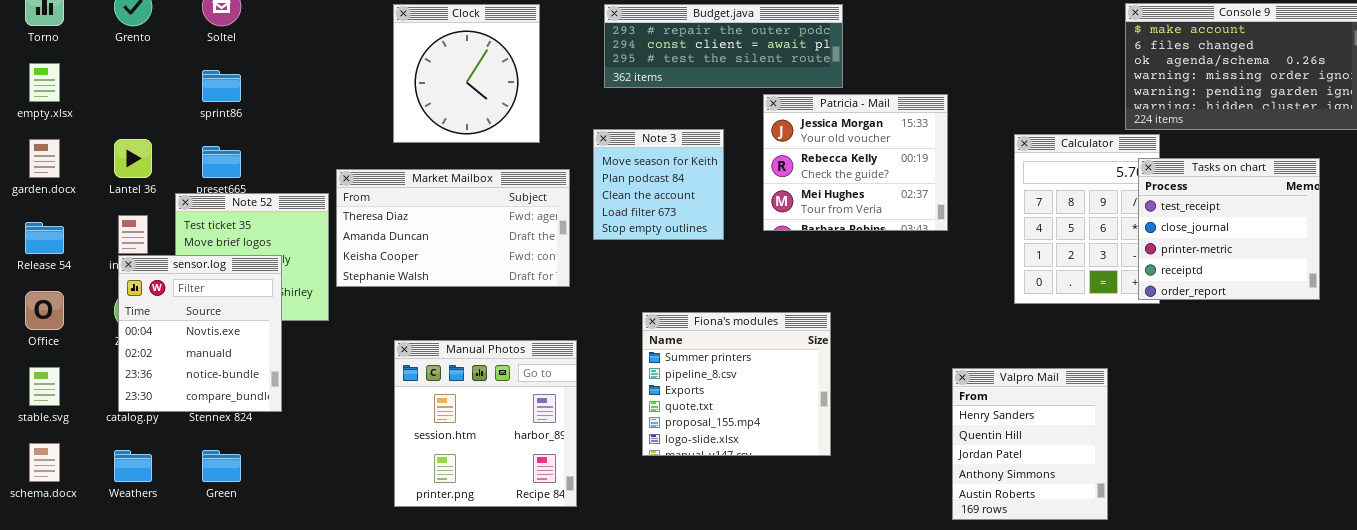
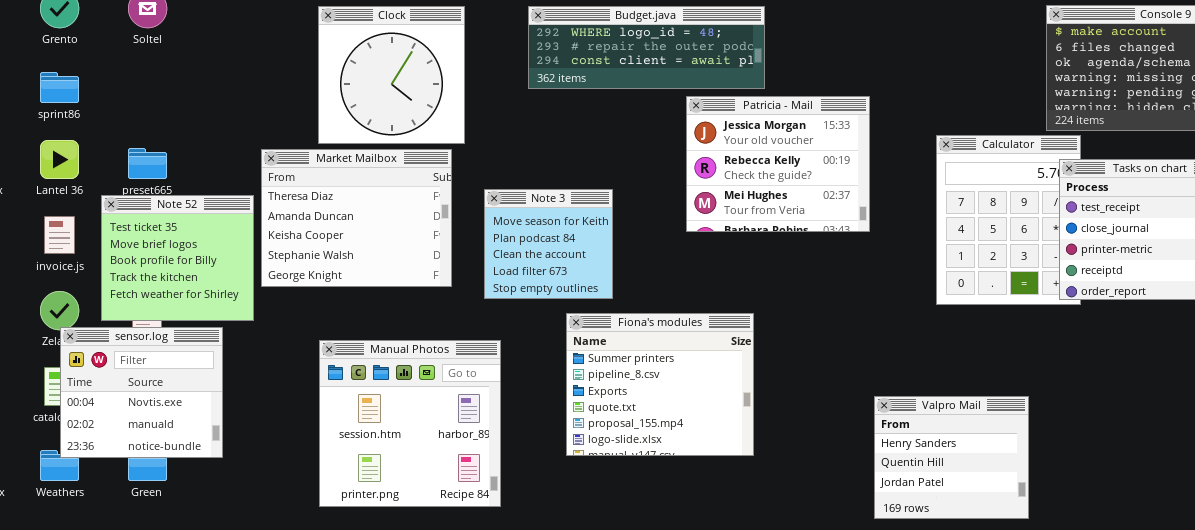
Budget.java: [604,4,843,88] -> [528,6,765,89], scrolled up 1 row
sprint86: [202,70,241,102] -> [40,72,79,103], moved
Note 3: [593,129,724,240] -> [484,189,613,299], moved
Market Mailbox: [336,169,570,287] -> [261,149,452,287], resized
sensor.log: [118,255,282,412] -> [60,327,223,458], moved, resized
Valpro Mail: [952,368,1108,520] -> [874,396,1029,519], resized

